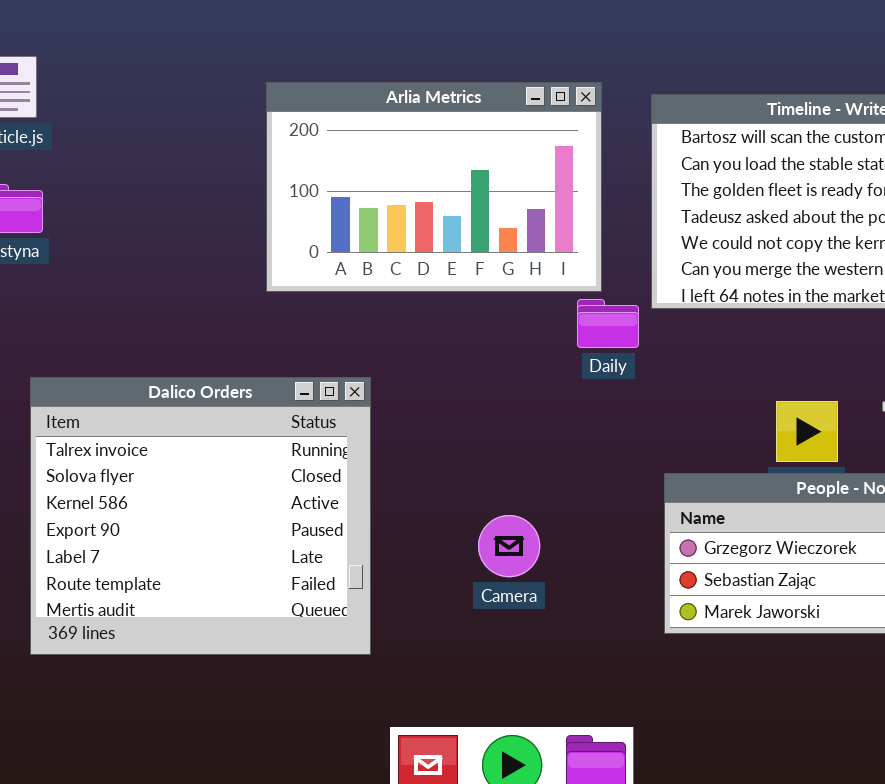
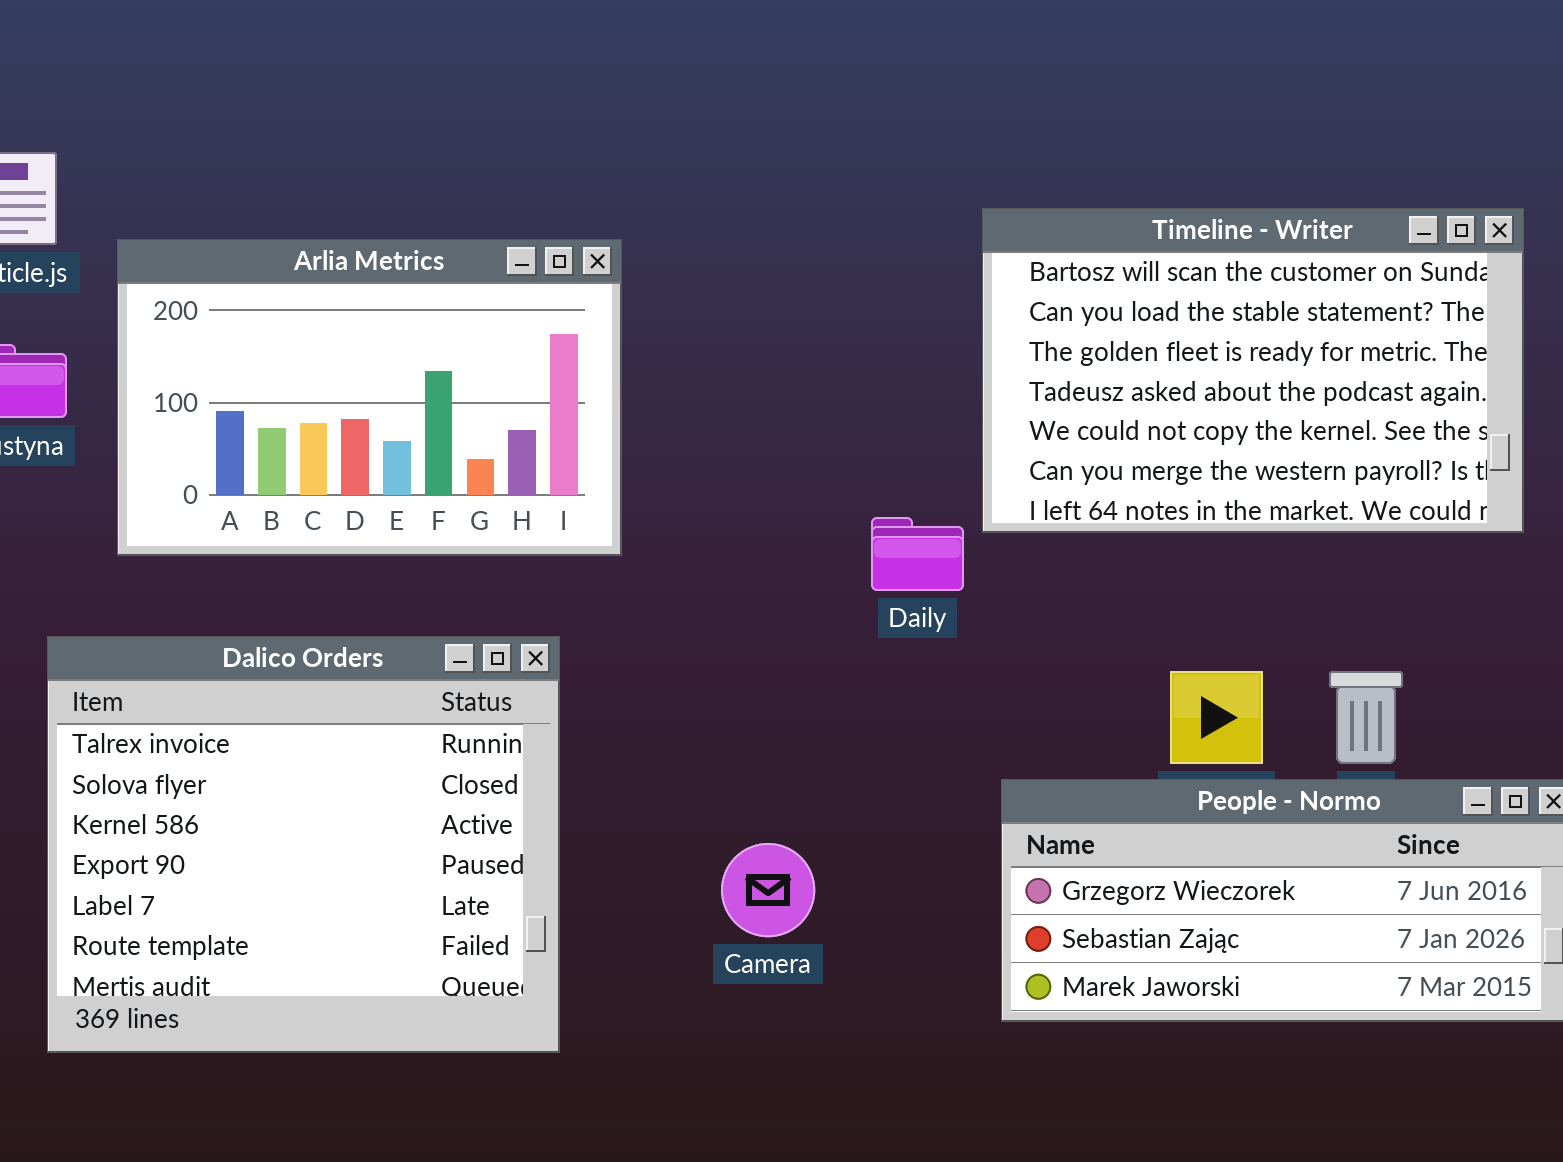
Arlia Metrics: [266,82,602,292] -> [117,239,622,556], moved

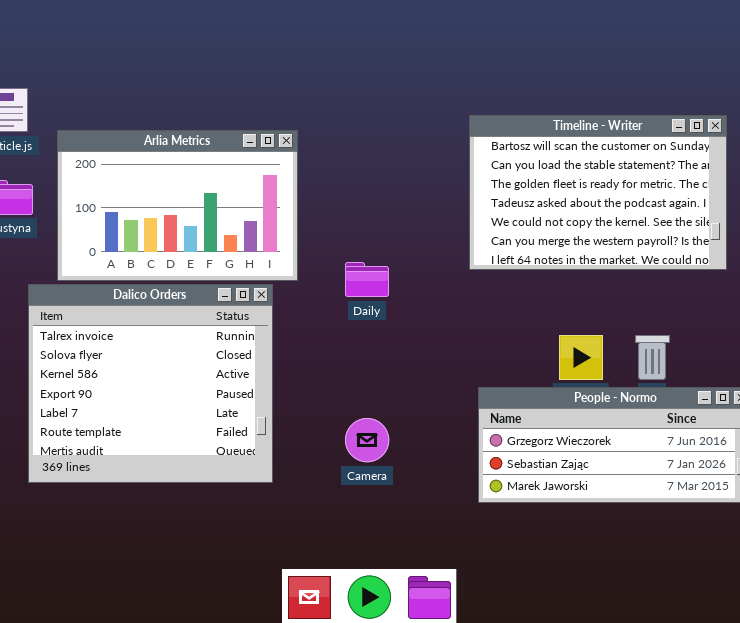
Daily: [871,517,964,591] -> [345,262,389,297], moved
Dalico Orders: [47,636,560,1053] -> [28,284,273,483], moved

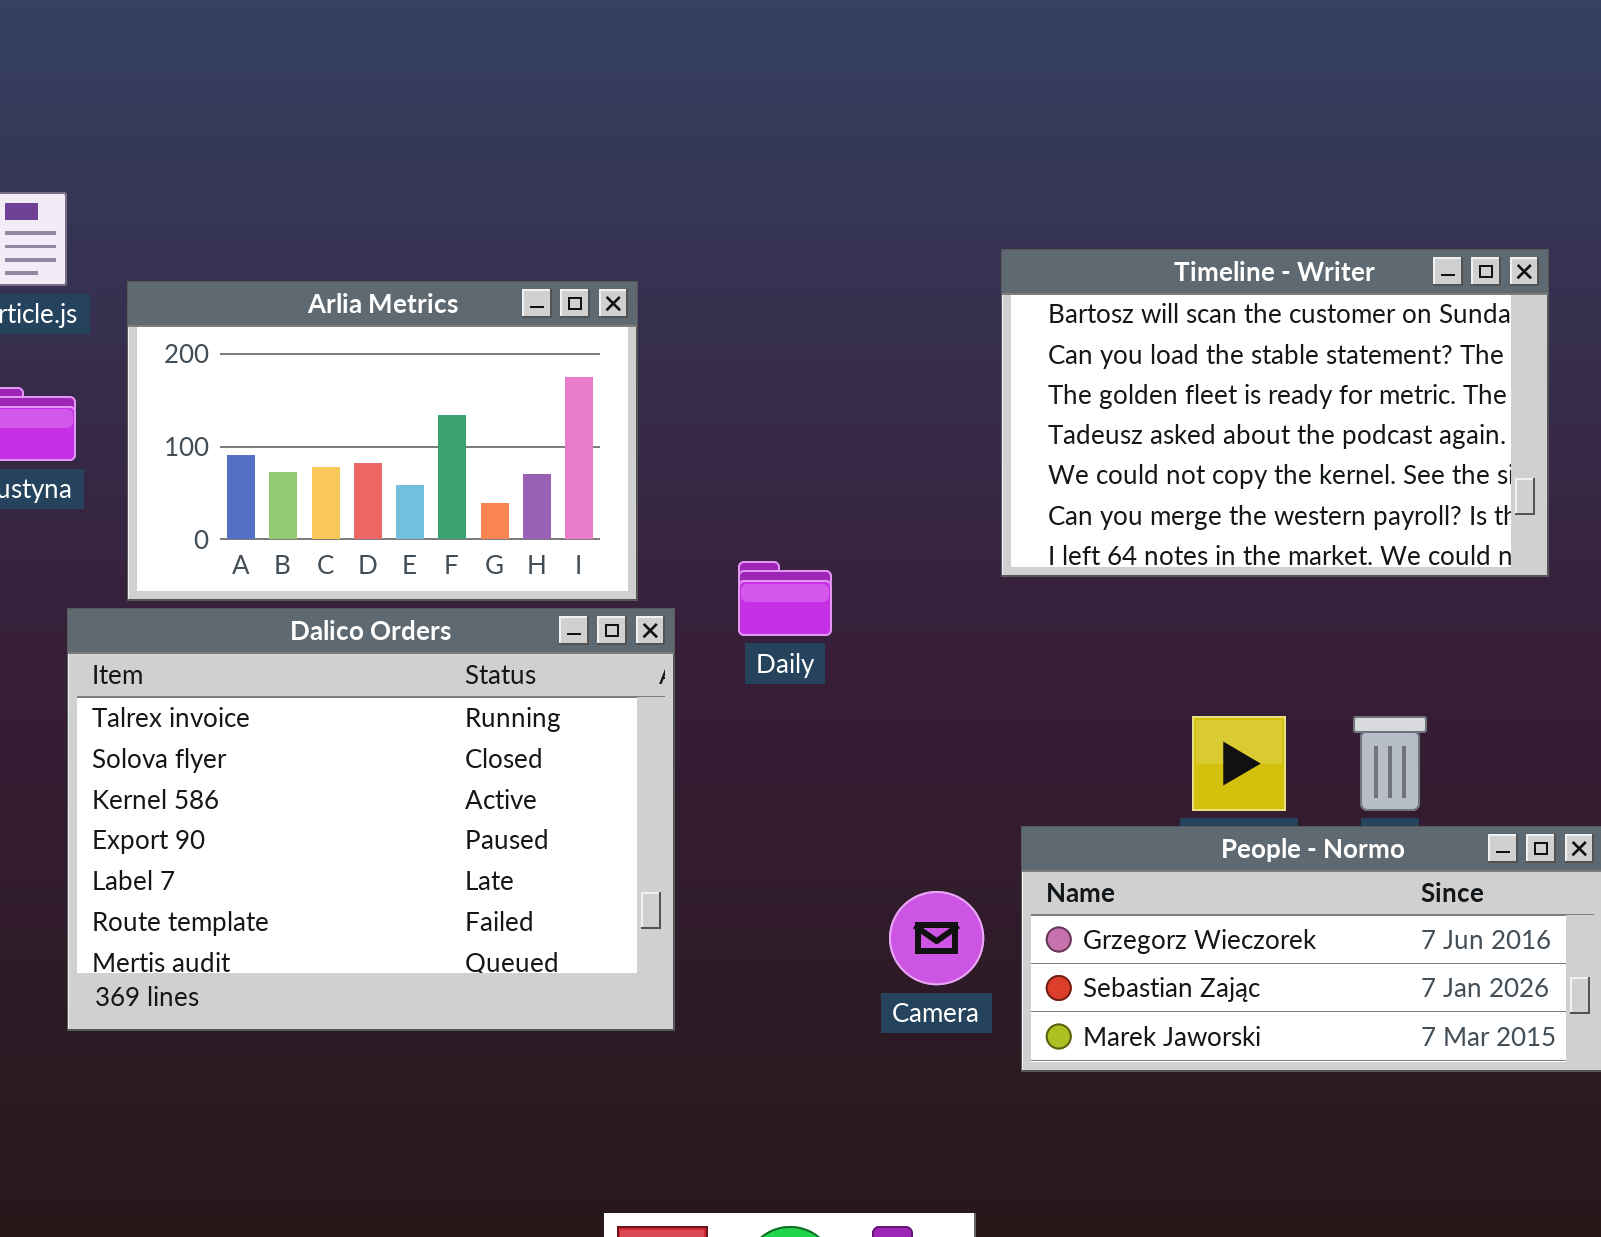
Dalico Orders: [28,284,273,483] -> [67,608,675,1031], resized
Camera: [345,418,389,462] -> [889,891,984,985], moved

